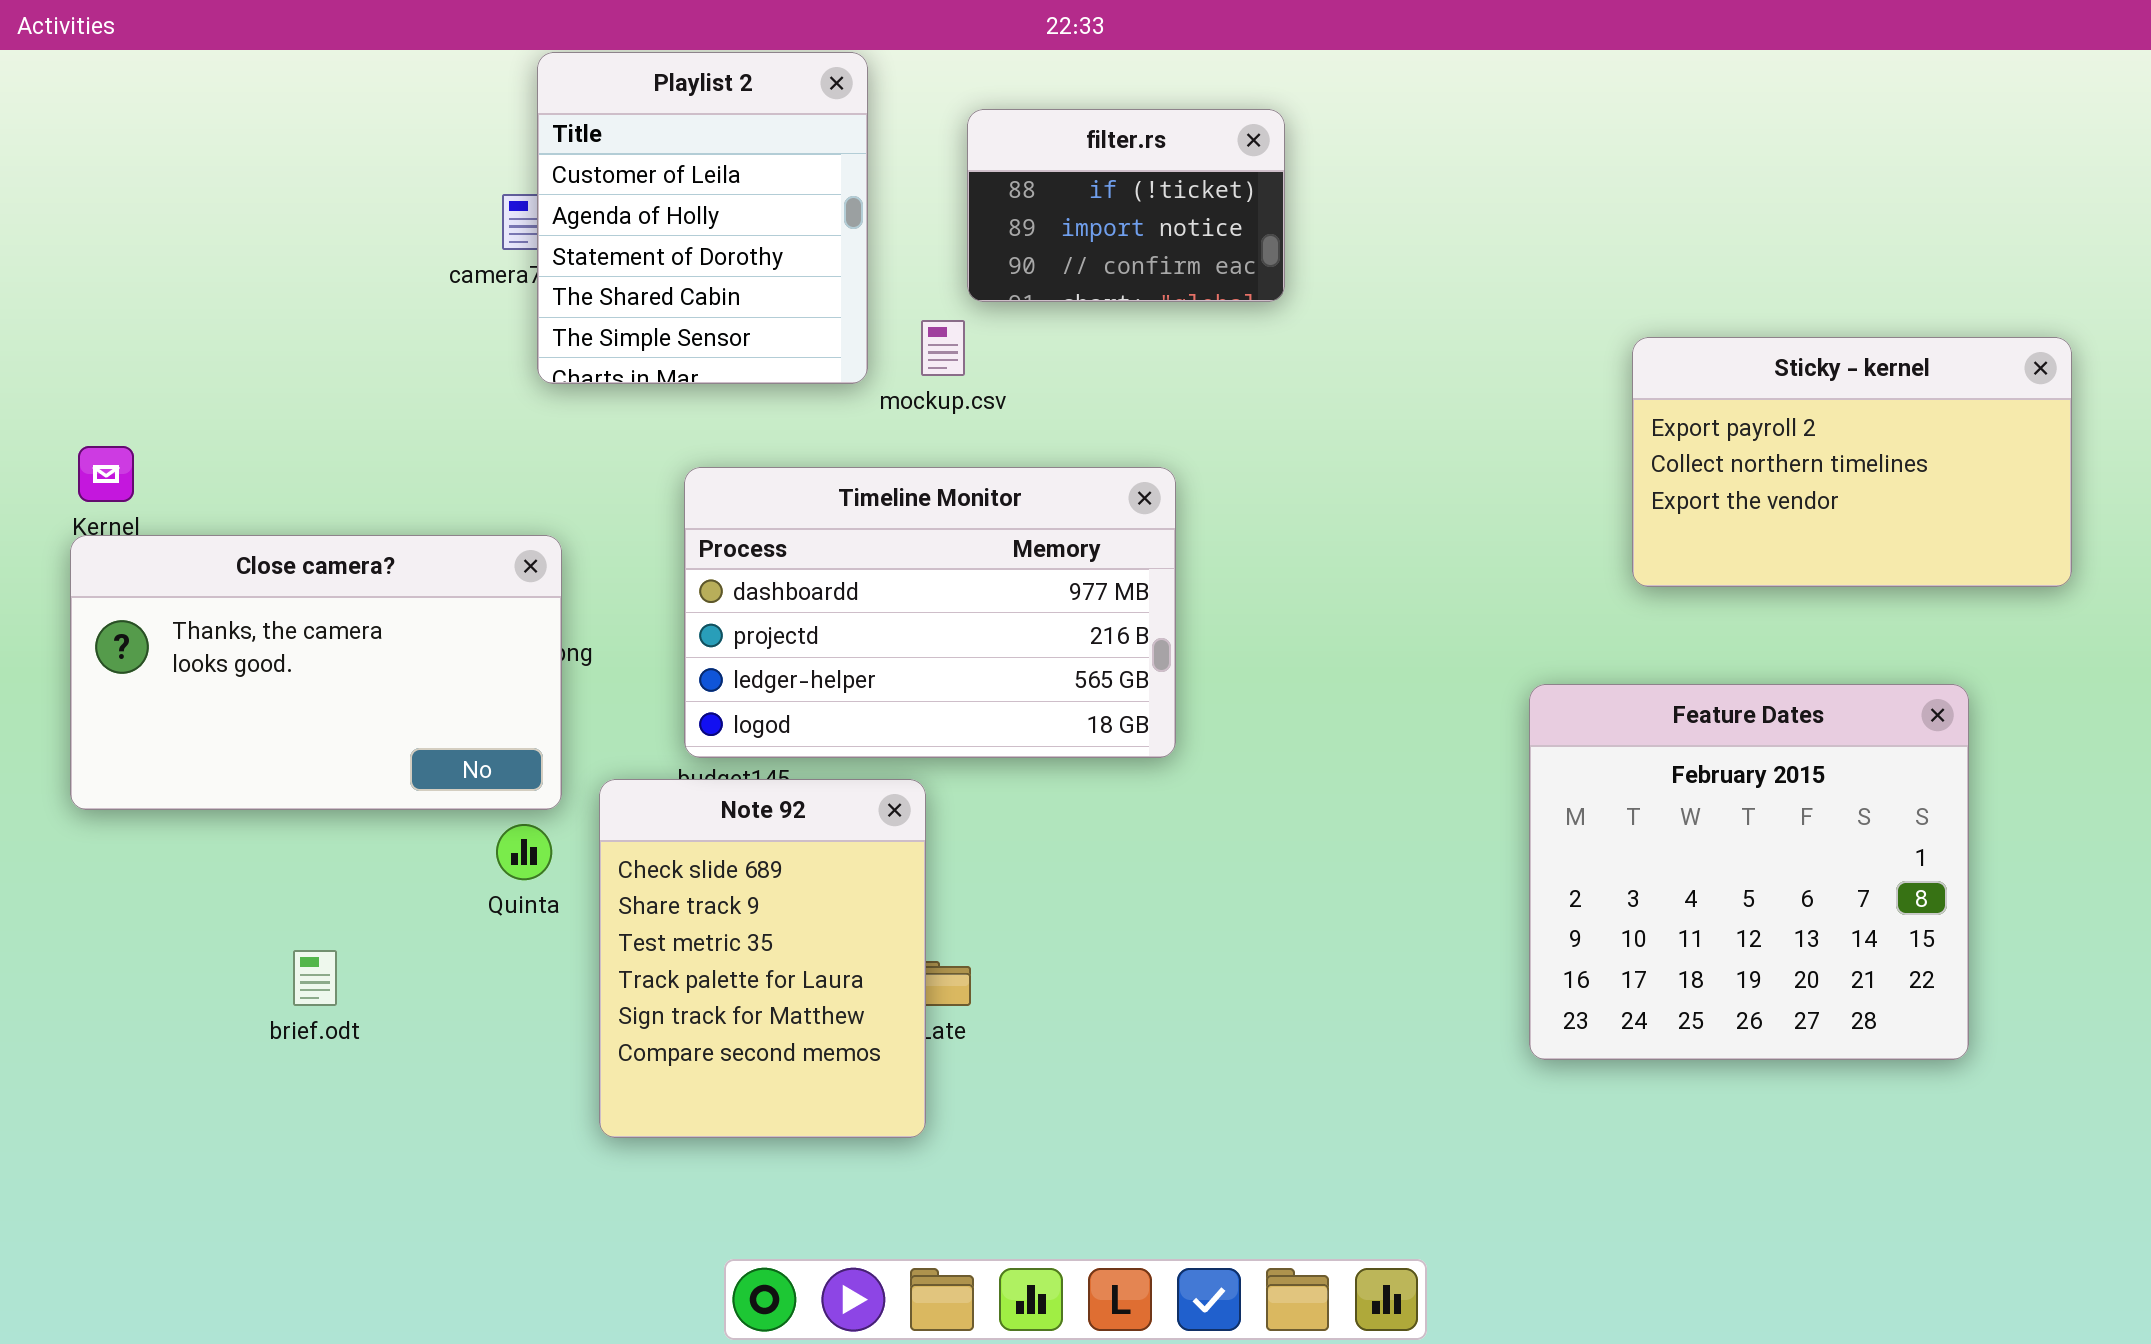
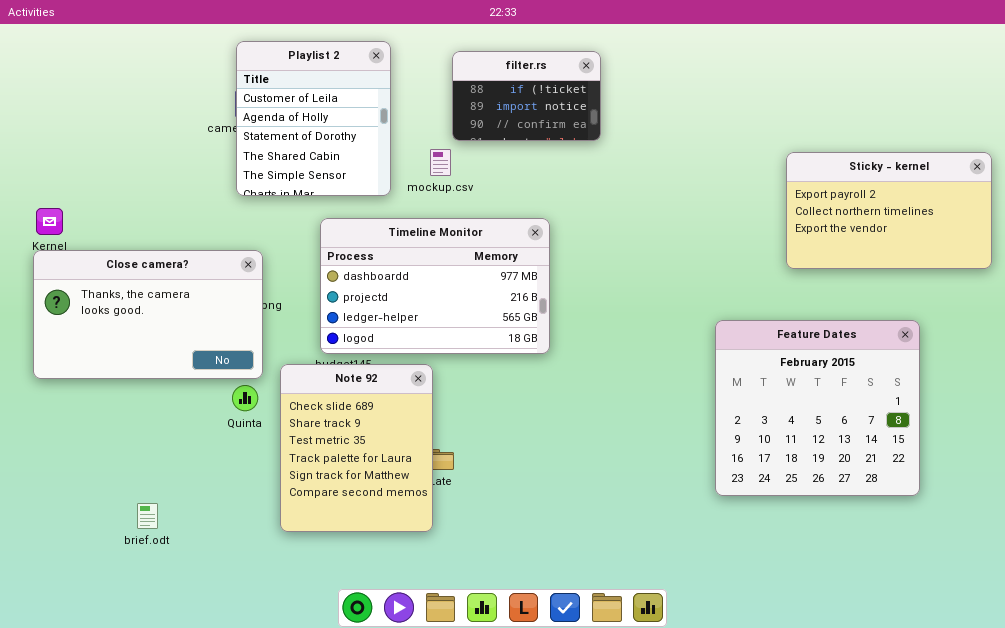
Playlist 2: [537,52,868,384] -> [236,41,391,196], moved
Sticky - kernel: [1632,337,2072,587] -> [786,152,992,269], moved
brief.odt: [293,950,337,1006] -> [137,503,158,529], moved

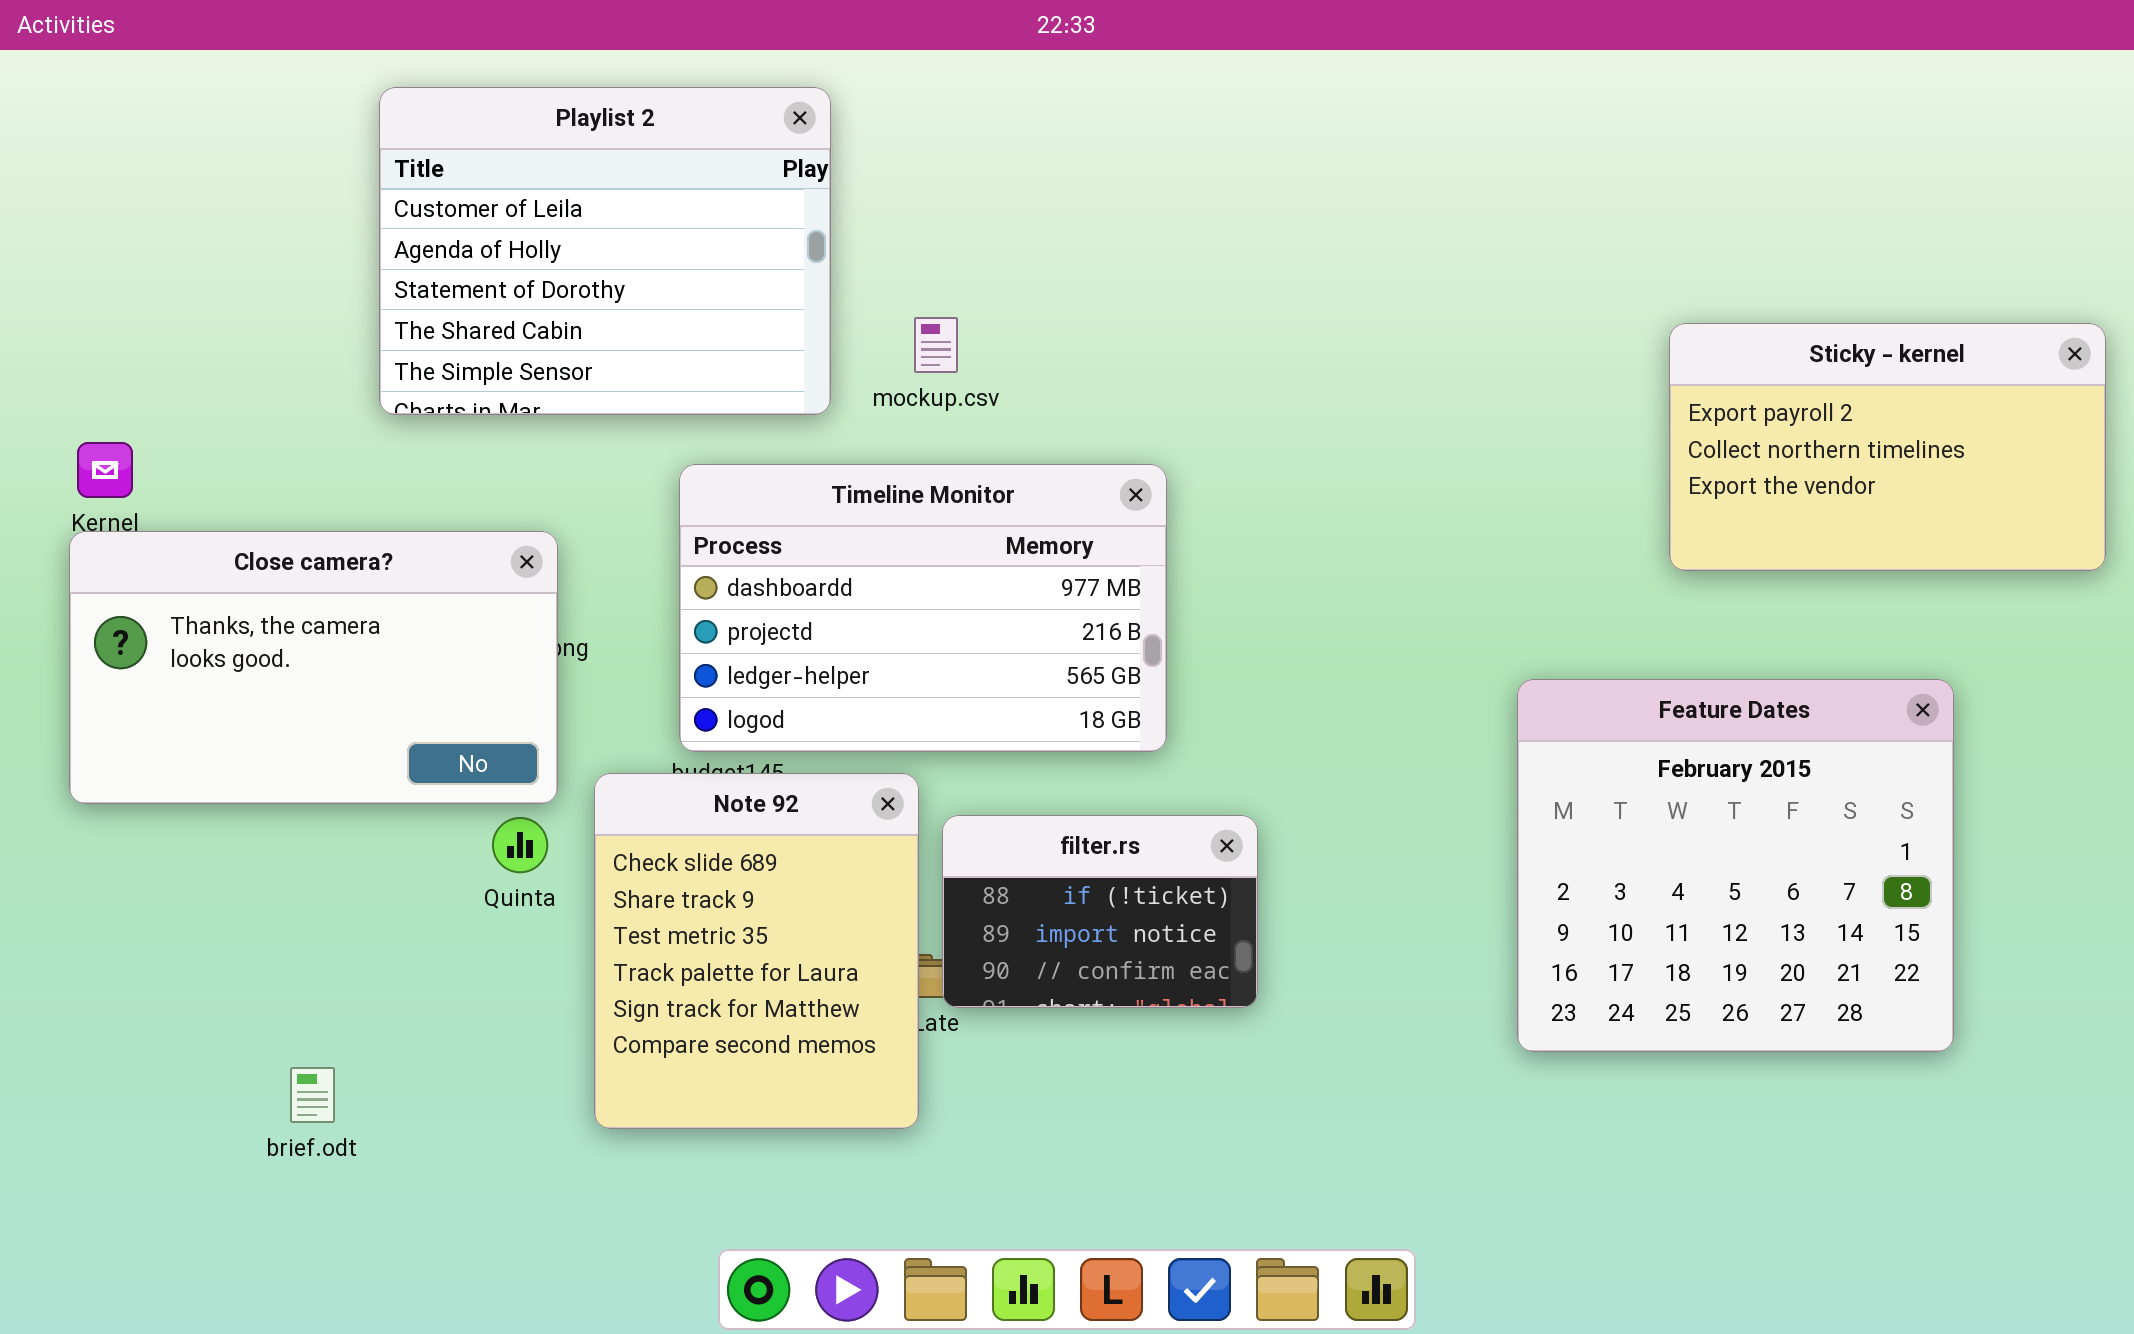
Playlist 2: [236,41,391,196] -> [379,87,831,415], resized
filter.rs: [452,51,601,141] -> [942,815,1258,1008], moved

